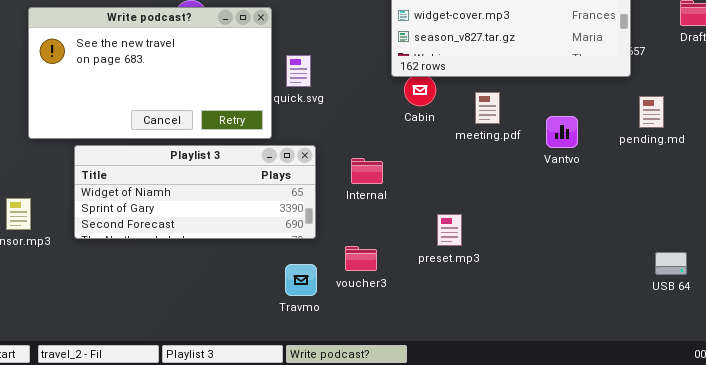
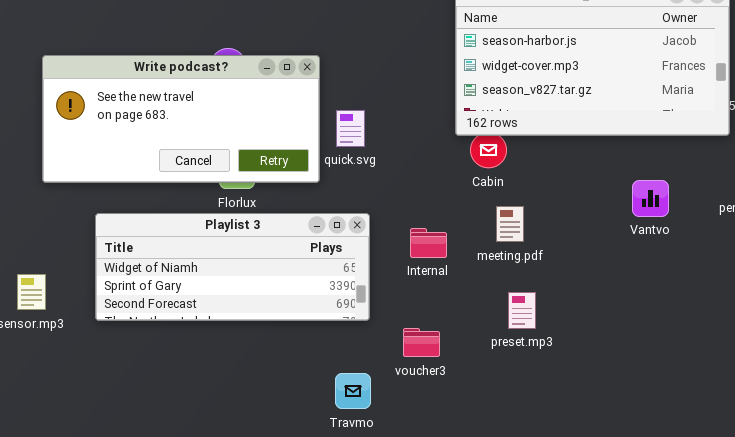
Write podcast?: [28,7,272,139] -> [42,55,320,183], resized
meeting.pdf: [475,92,500,124] -> [496,206,524,242], moved
Travmo: [285,264,317,296] -> [335,373,371,409], moved

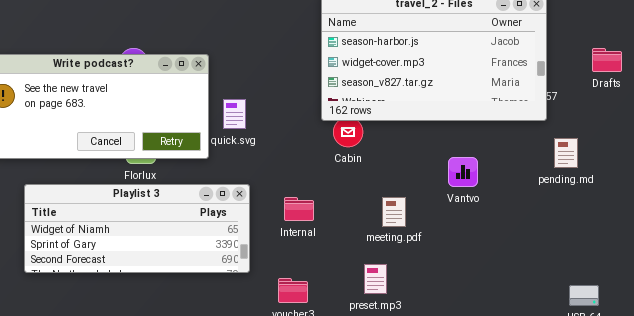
Vantvo: [632,180,669,217] -> [448,157,478,187], moved
meeting.pdf: [496,206,524,242] -> [382,197,406,227], moved
preset.mp3: [508,292,536,329] -> [364,264,387,294], moved

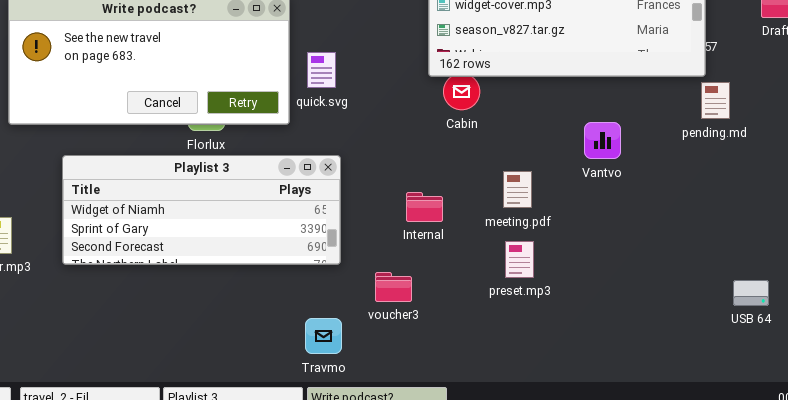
pending.md: [554,138,578,168] -> [701,82,730,119], moved
Internal: [284,197,314,221] -> [406,192,443,222], moved
preset.mp3: [364,264,387,294] -> [505,241,534,278], moved

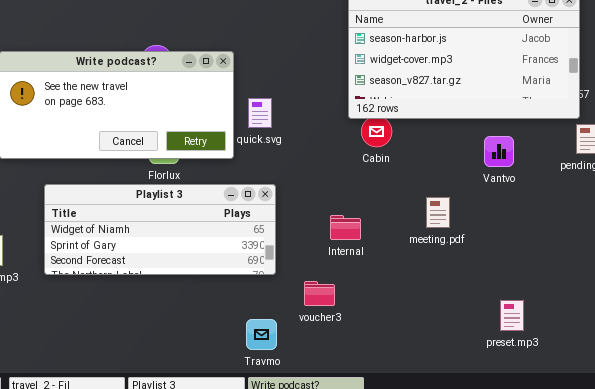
Vantvo: [584,122,621,159] -> [484,136,514,167], moved
meeting.pdf: [503,171,532,208] -> [426,197,450,228], moved
preset.mp3: [505,241,534,278] -> [500,300,524,331], moved

